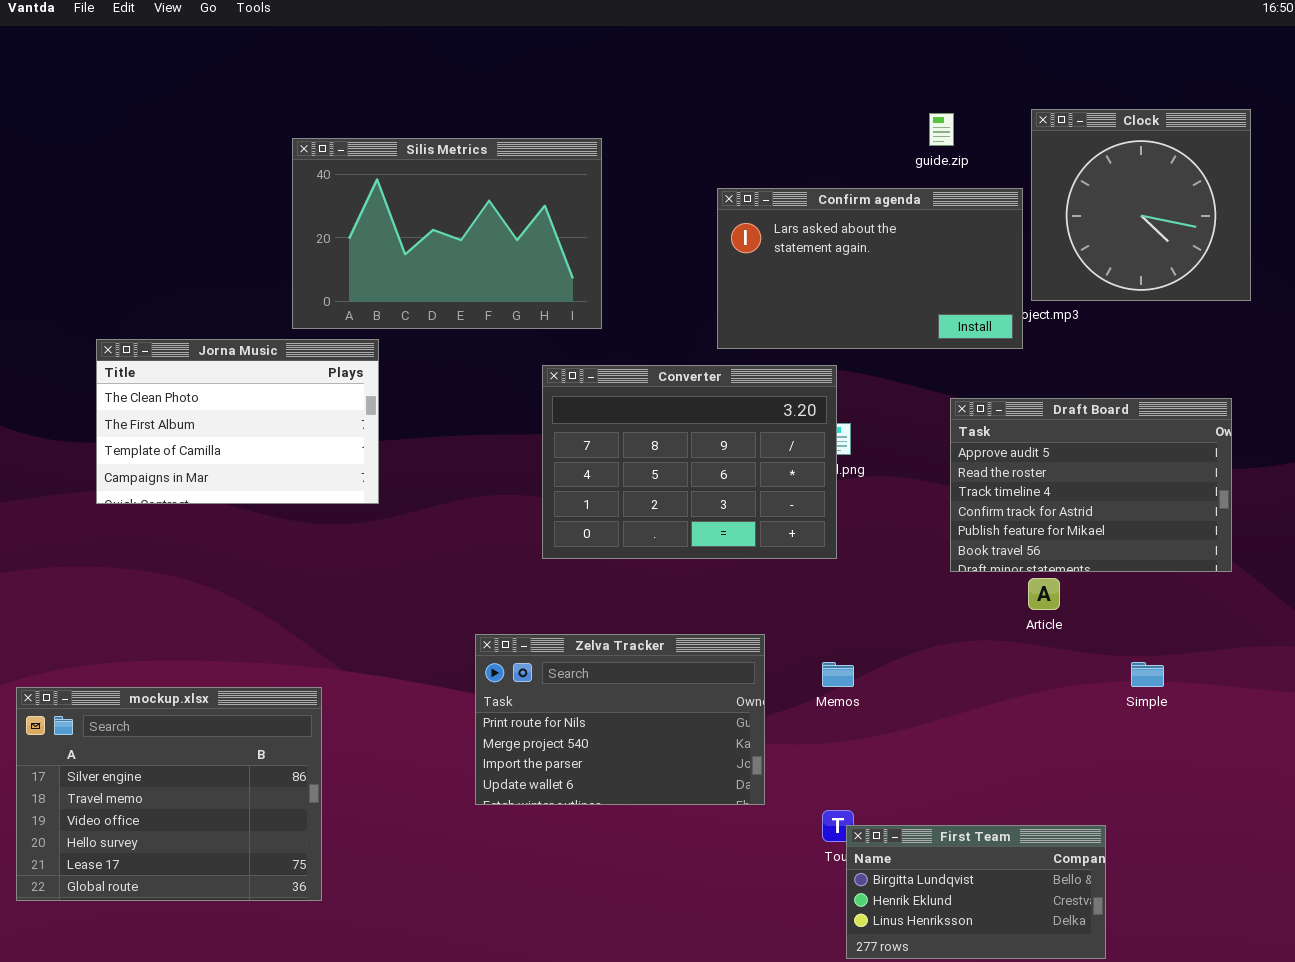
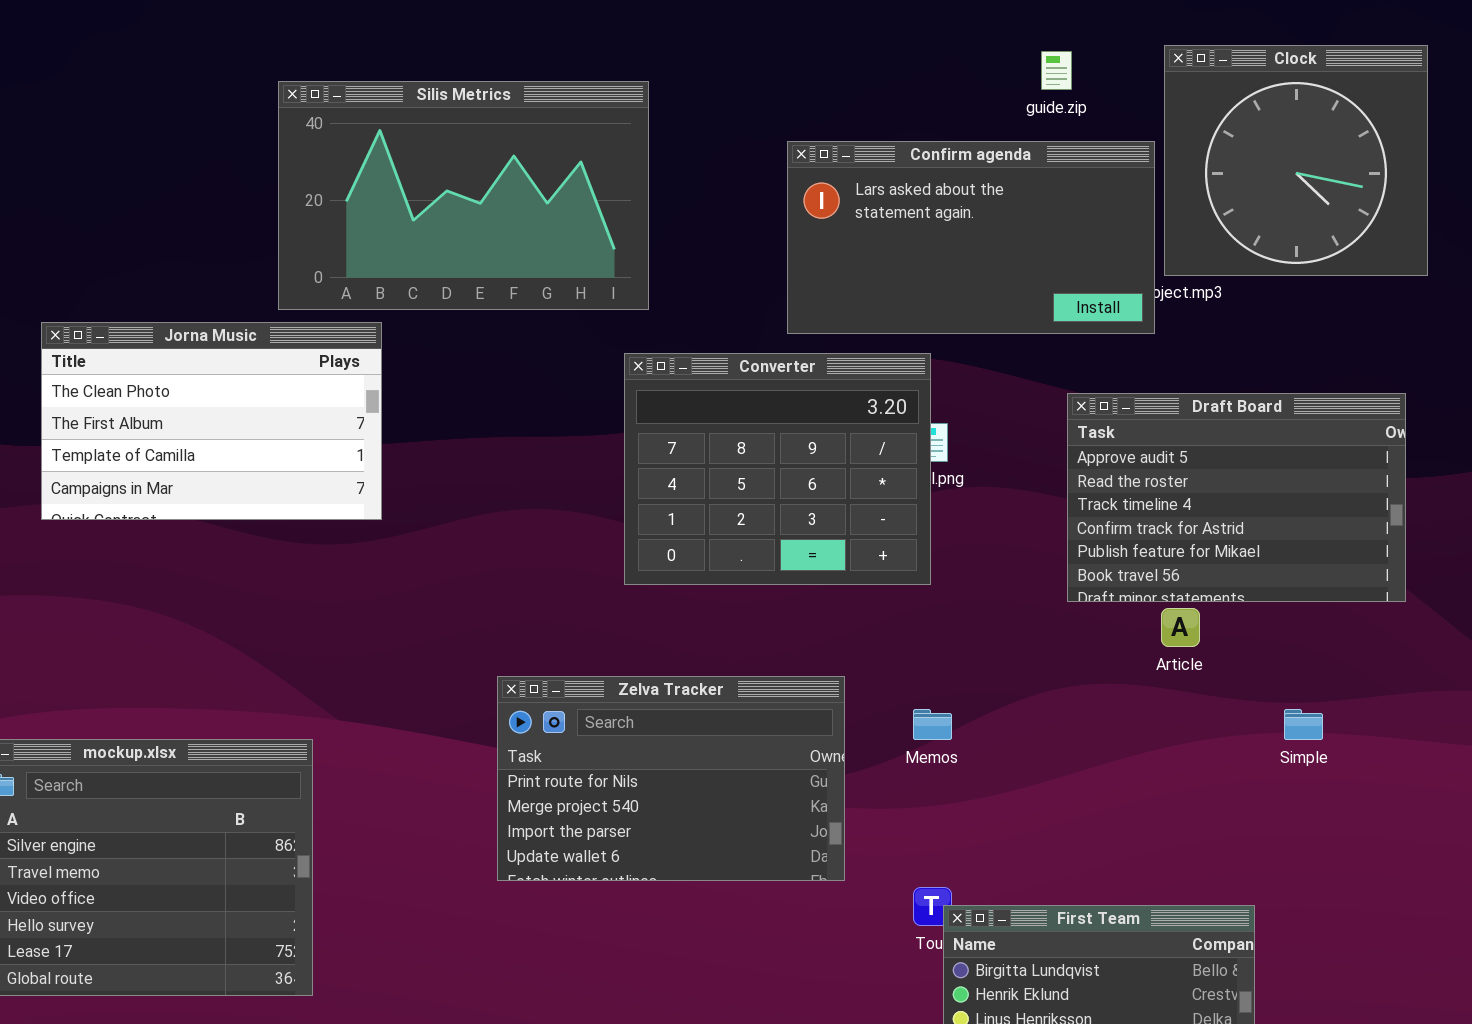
Converter: [542,365,837,559] -> [624,353,931,585], resized

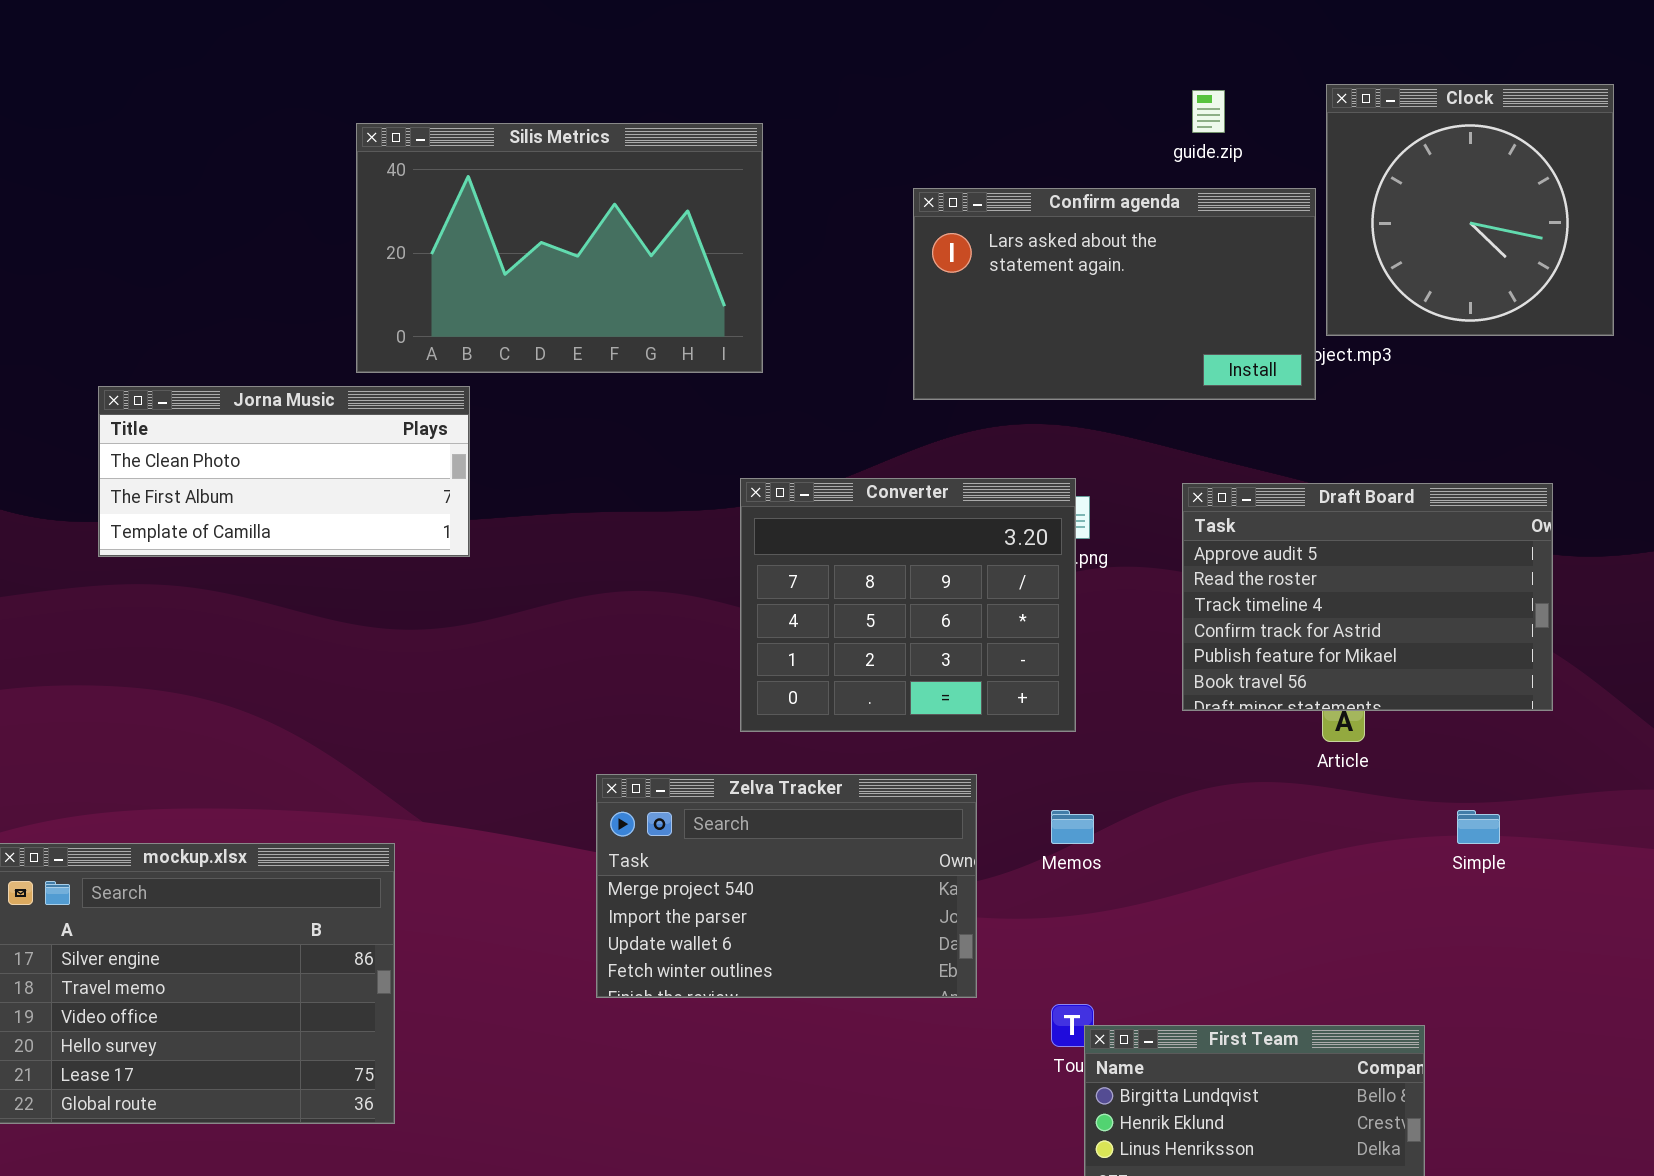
Jorna Music: [41,322,382,520] -> [98,386,470,557], resized
Converter: [624,353,931,585] -> [740,478,1076,732], moved
Draft Board: [1067,393,1406,602] -> [1182,483,1553,711], moved
Zelva Tracker: [497,676,845,881] -> [596,774,977,998], scrolled down 1 row

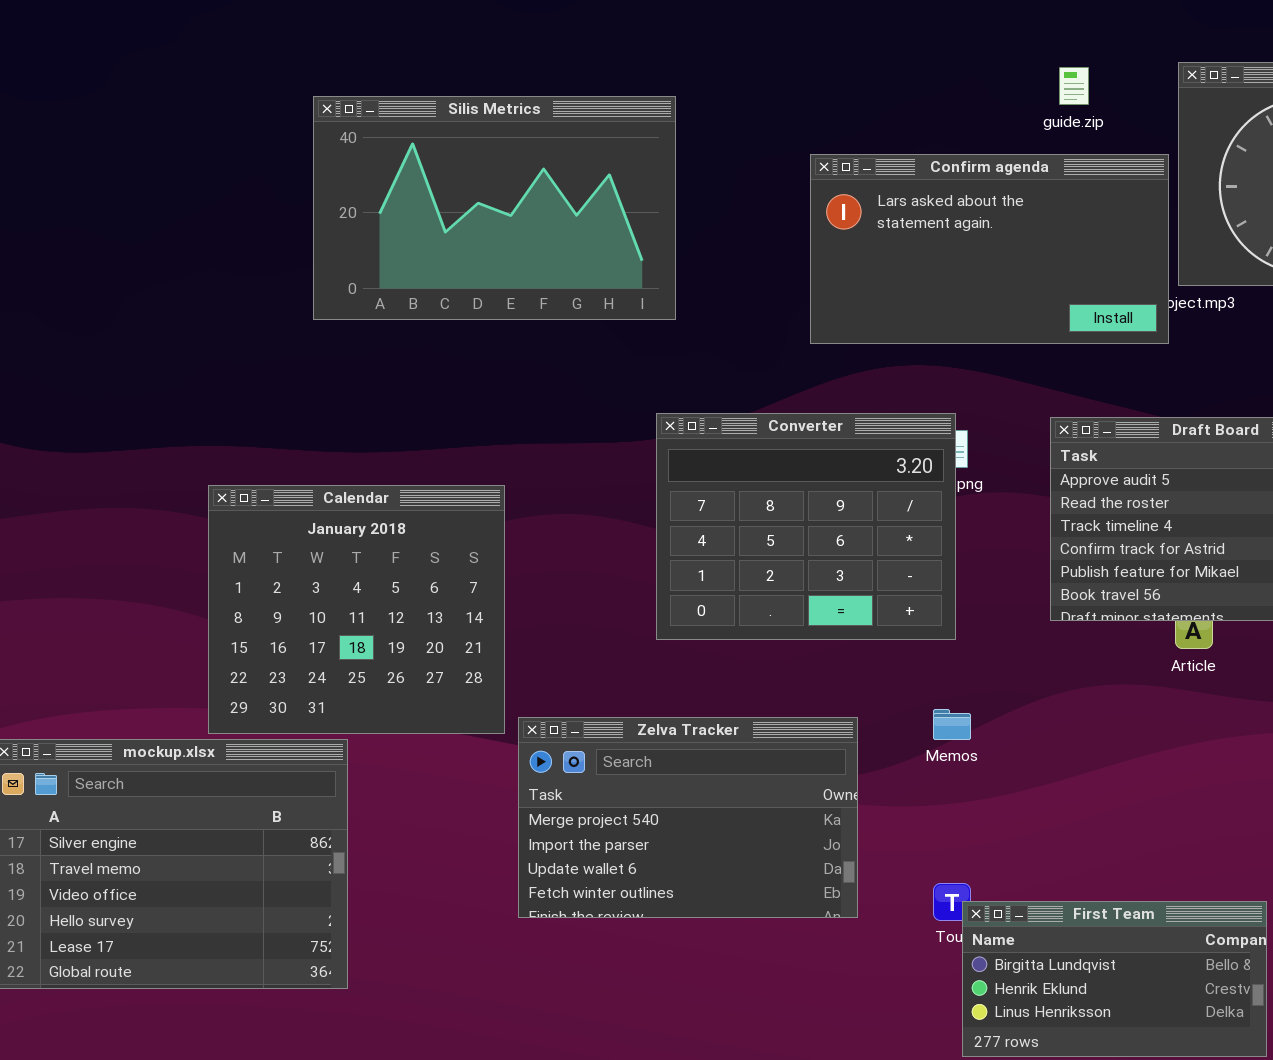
Jorna Music: [98,386,470,557] -> none, closed
Calendar: none -> [208,485,505,734], opened
Zelva Tracker: [596,774,977,998] -> [518,717,858,918], moved

